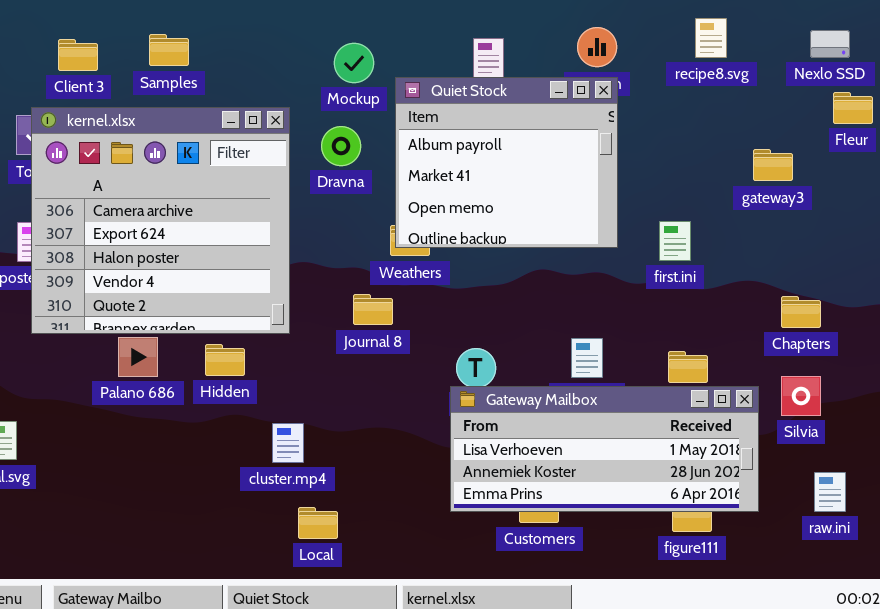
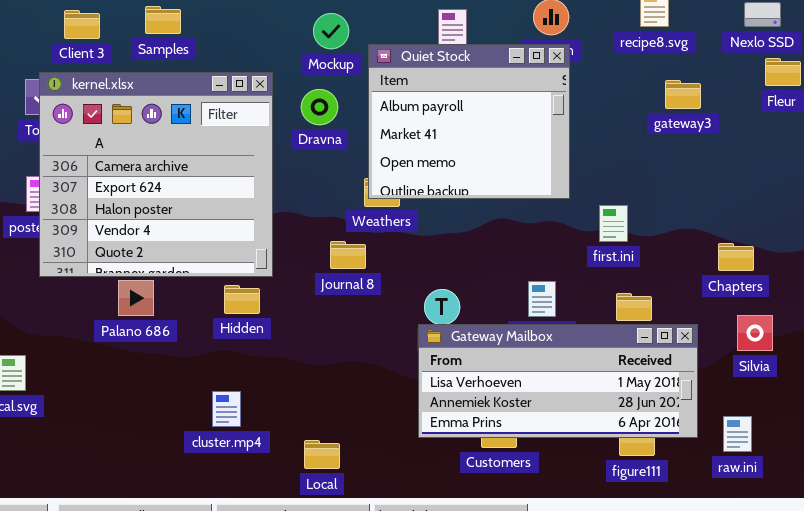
gateway3: [753,149,793,181] -> [665,80,701,109], moved
first.ini: [659,221,691,261] -> [599,205,628,242], moved
Hidden: [205,344,245,376] -> [224,285,260,314], moved
Silvia: [781,376,821,416] -> [737,315,773,351], moved
cluster.mp4: [272,423,304,463] -> [212,391,241,427], moved
raw.ini: [814,472,846,512] -> [723,416,752,452], moved
Local: [298,507,338,539] -> [304,440,340,469], moved

